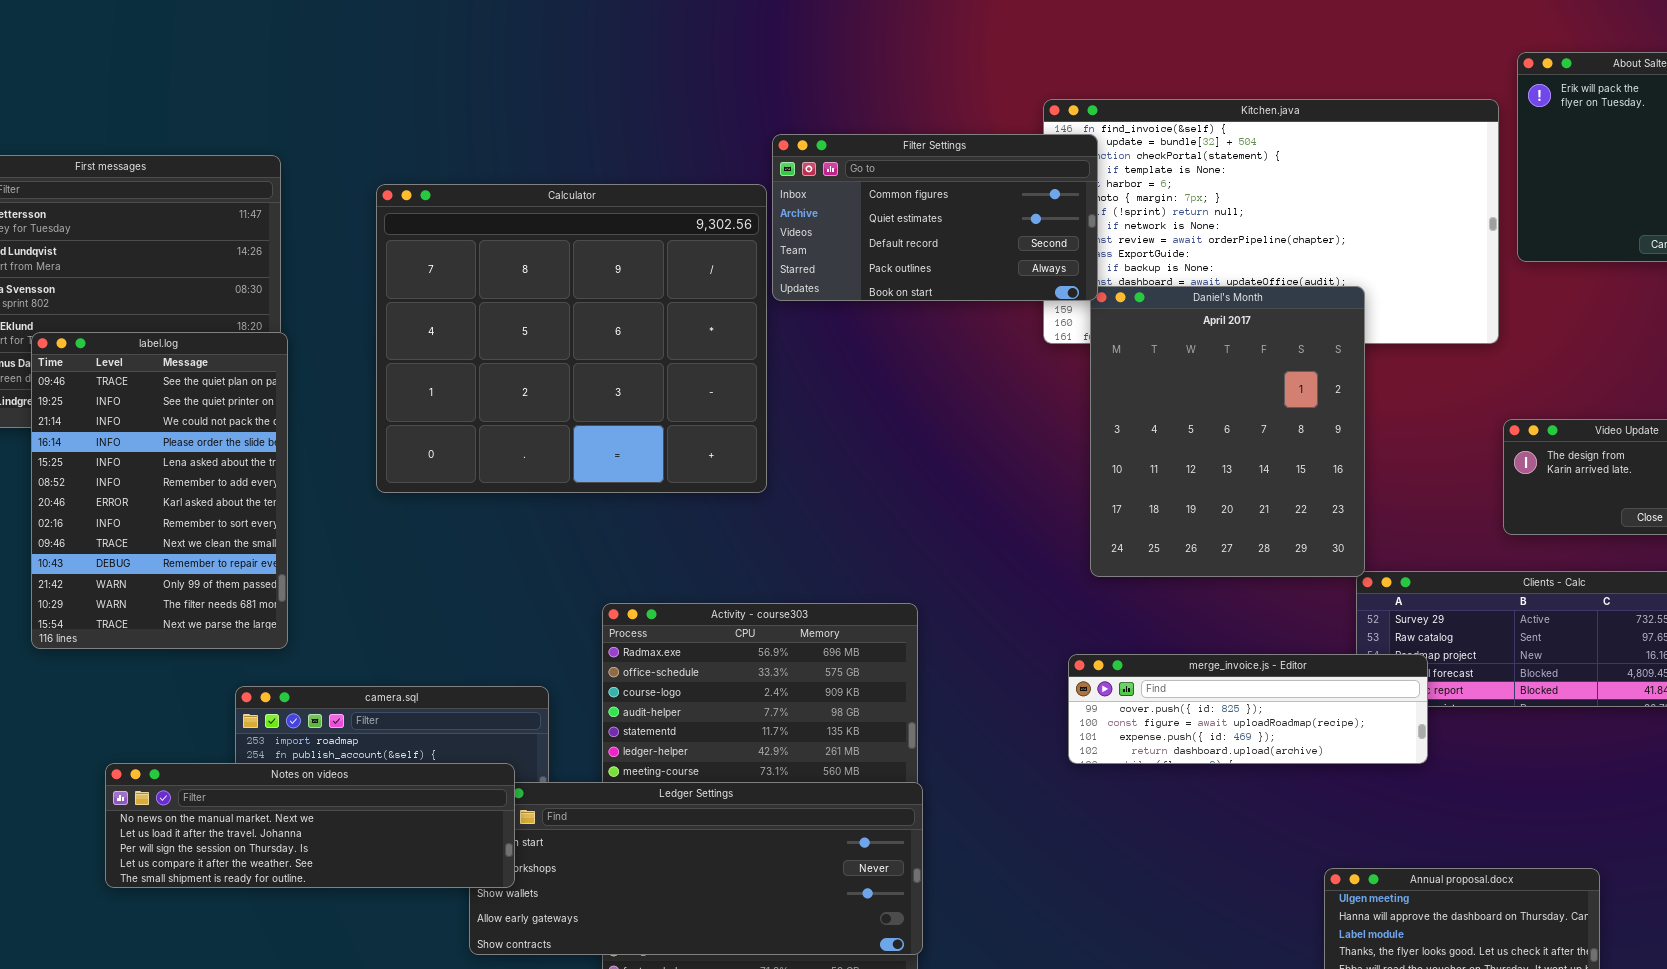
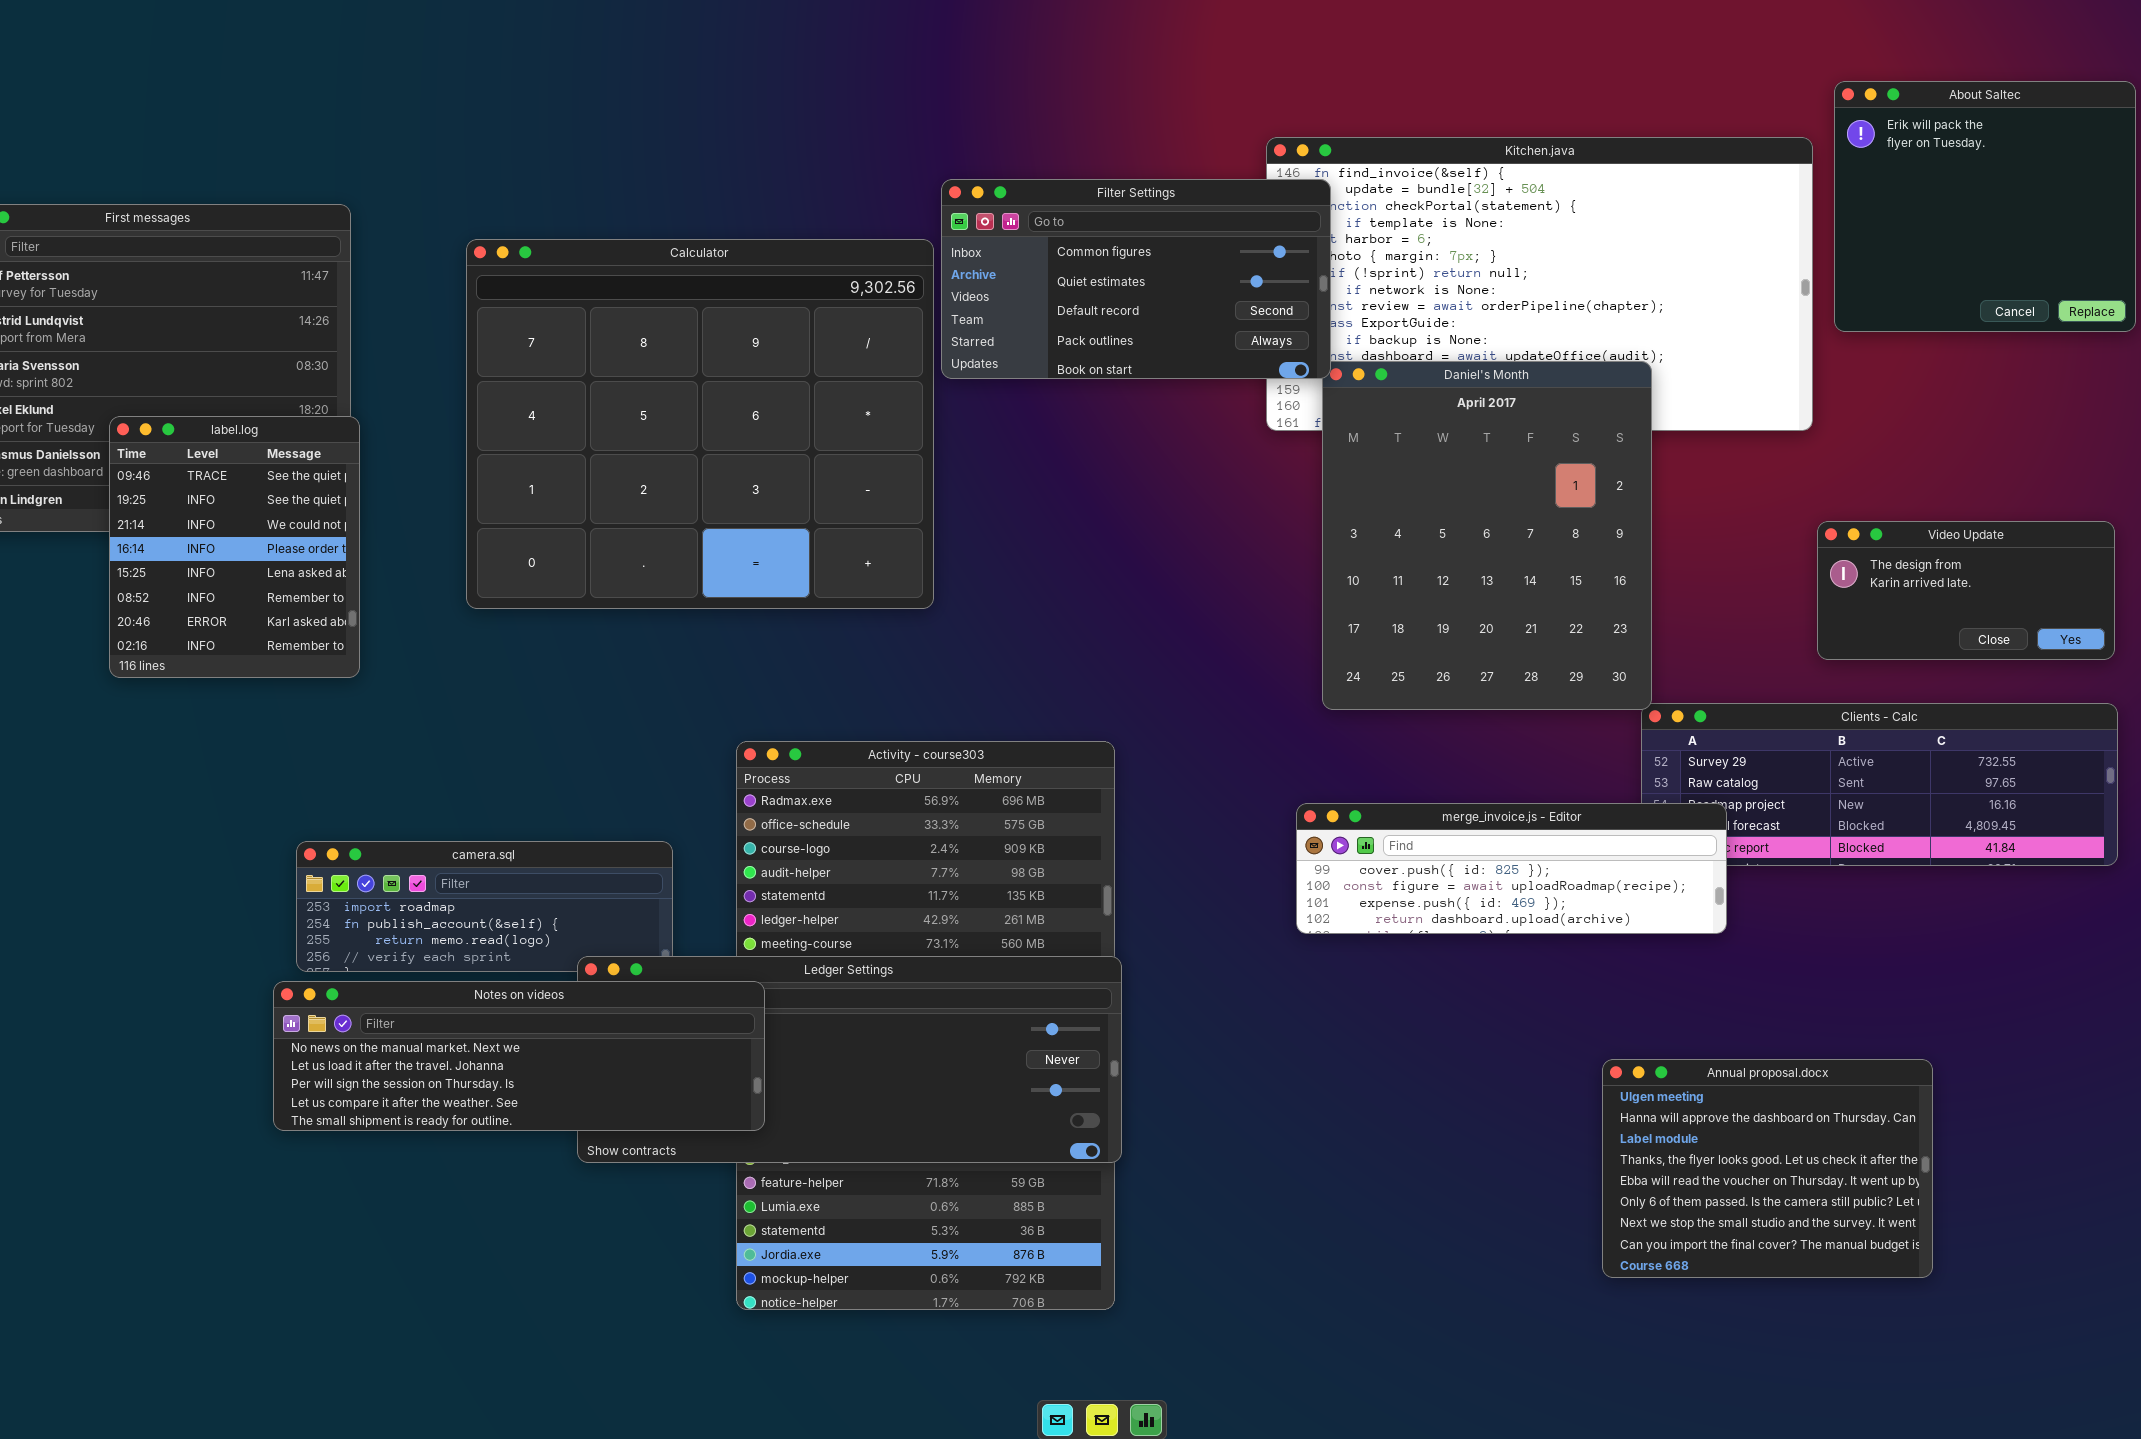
label.log: [31,332,288,649] -> [109,416,360,678], resized
Notes on videos: [105,763,515,888] -> [273,981,765,1131], moved

